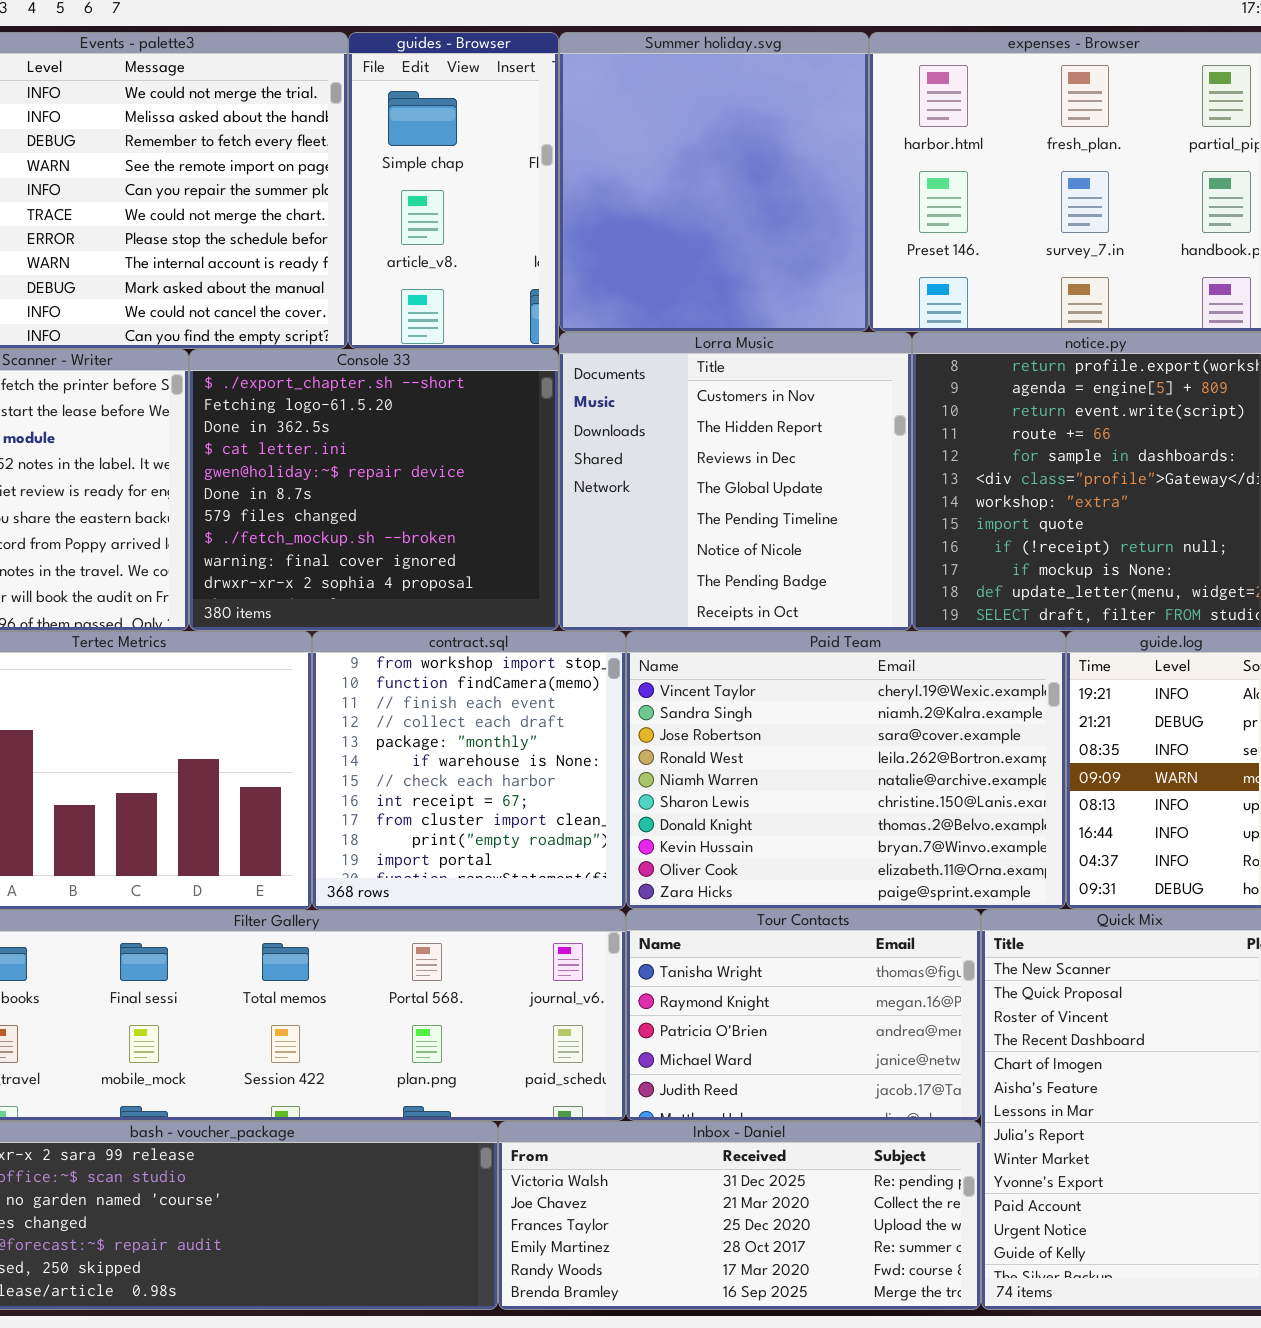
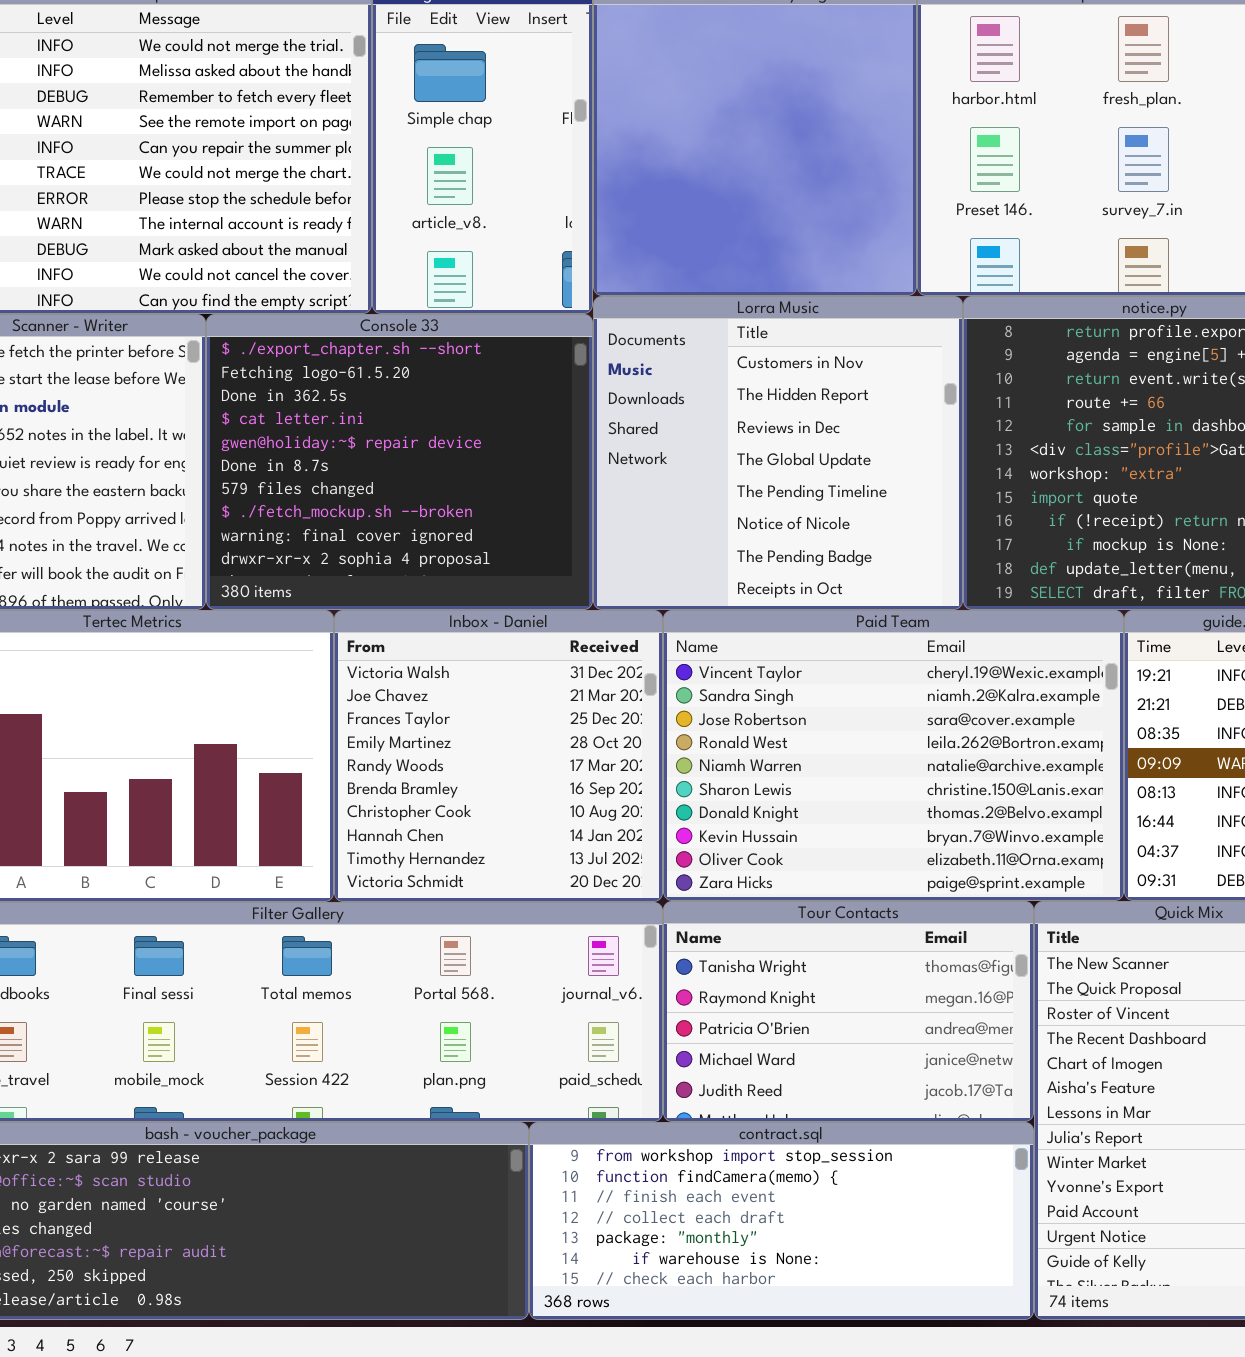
contract.sql: [312,631,626,910] -> [529,1122,1034,1320], moved, resized
Inbox - Daniel: [498,1121,981,1310] -> [334,610,663,902], moved, resized

